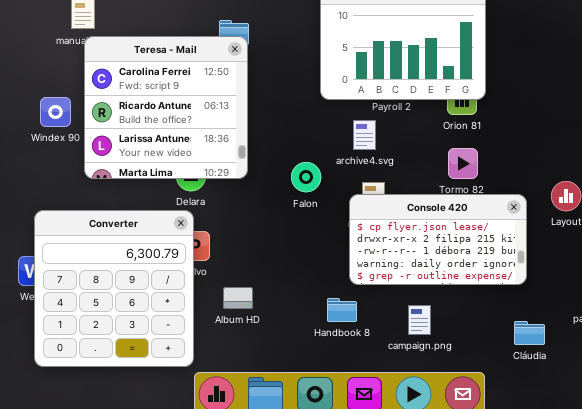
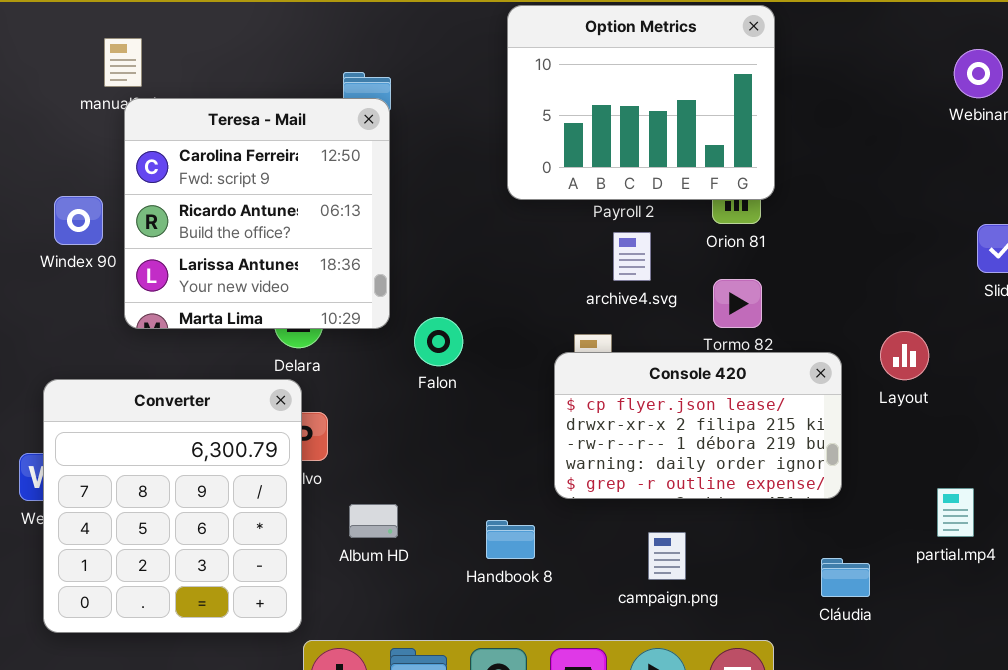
archive4.svg: [353,120,376,150] -> [613,232,651,281], moved
Falon: [291,162,321,192] -> [414,317,463,366], moved
Handbook 8: [327,298,357,322] -> [486,520,535,559], moved

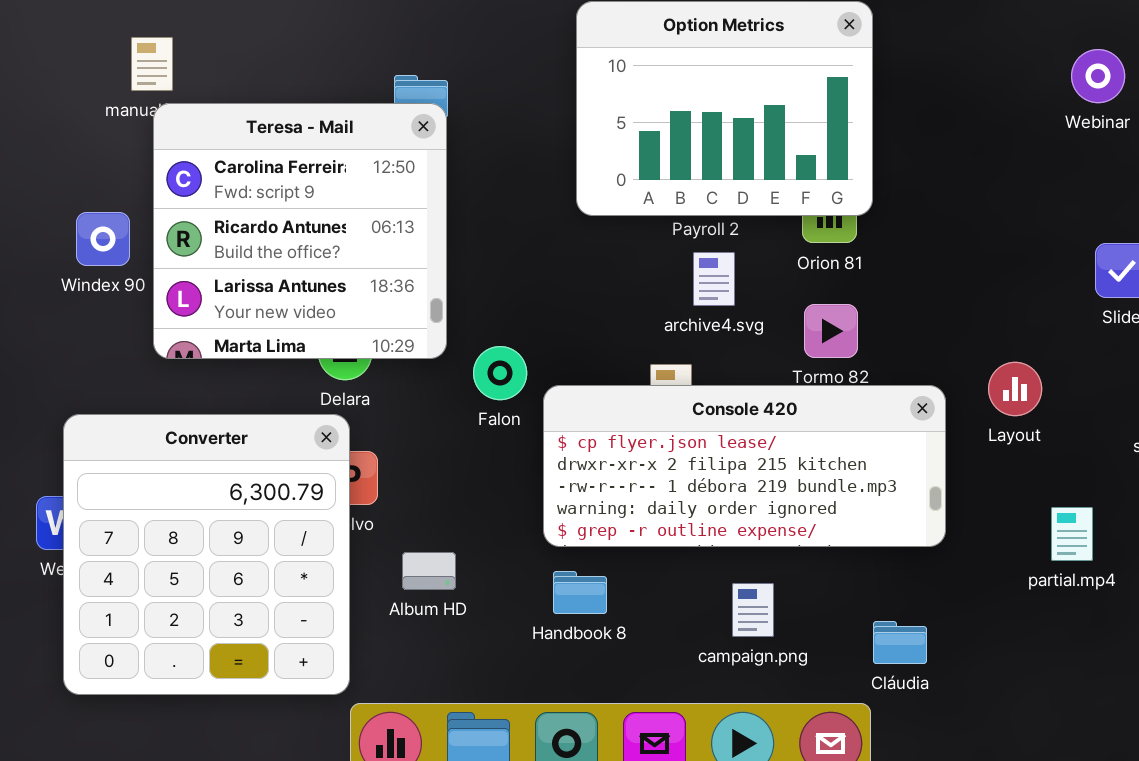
Console 420: [554,352,842,499] -> [543,385,946,547], resized
partial.mp4: [937,488,974,537] -> [1051,507,1093,561], moved
Cláudia: [821,558,870,597] -> [873,621,927,664], moved

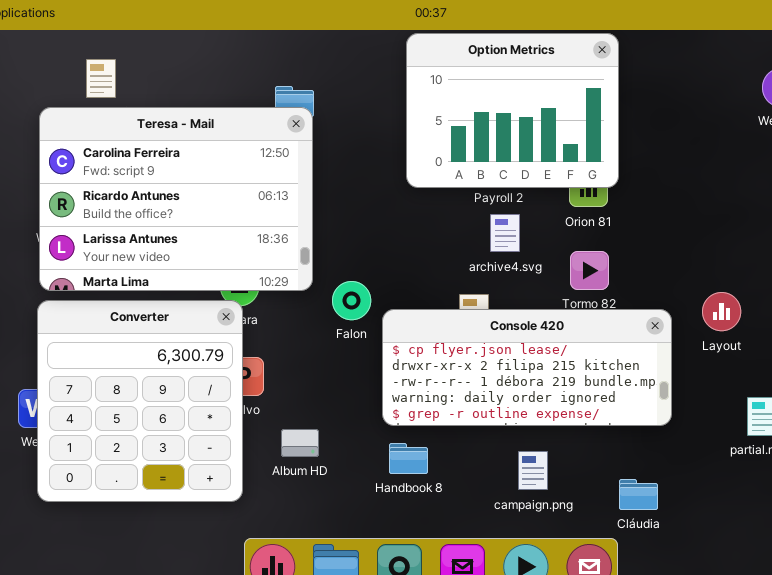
Teresa - Mail: [153,103,447,359] -> [39,107,313,291], resized
Converter: [63,414,350,695] -> [37,300,243,502], moved

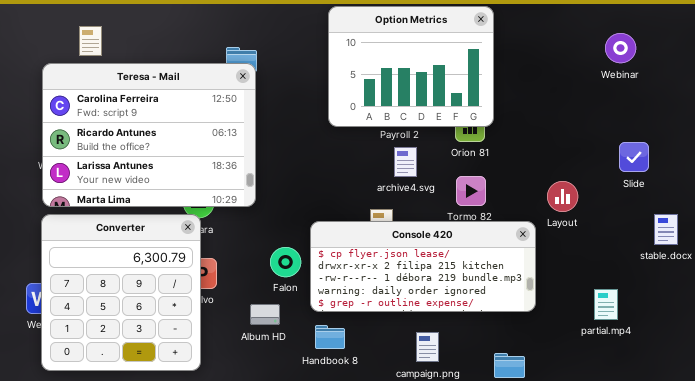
Falon: [332,281,371,320] -> [270,247,301,277], moved
Layout: [702,292,741,331] -> [547,181,578,212], moved
Album HD: [281,429,319,457] -> [250,304,280,325], moved

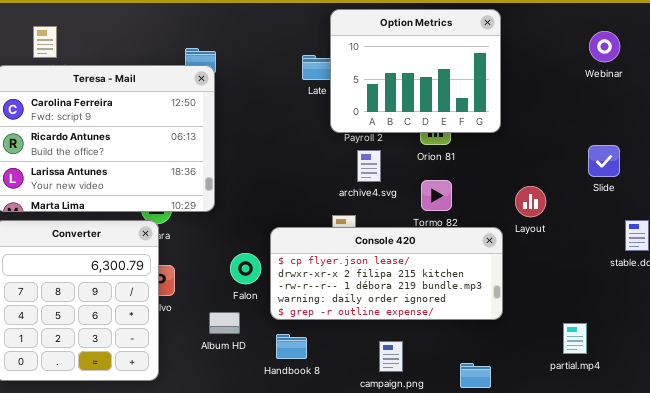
Option Metrics: [328,6,494,127] -> [330,9,501,133], moved
Webinar: [605,33,636,63] -> [589,31,620,62], moved
partial.mp4: [594,289,618,320] -> [563,323,587,354], moved

